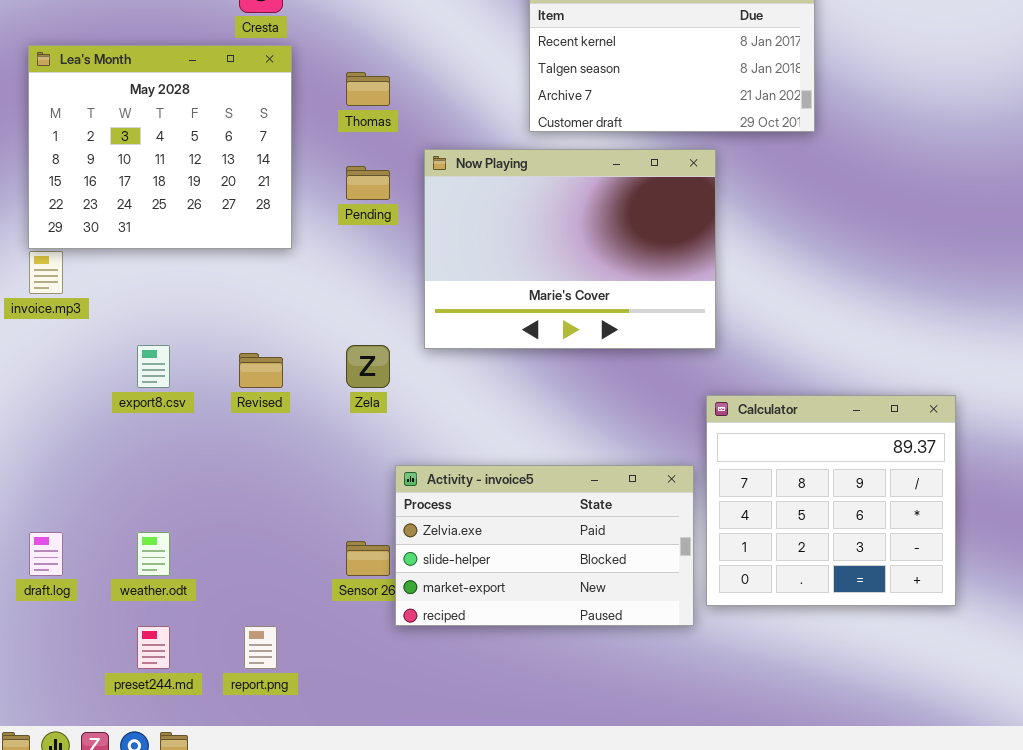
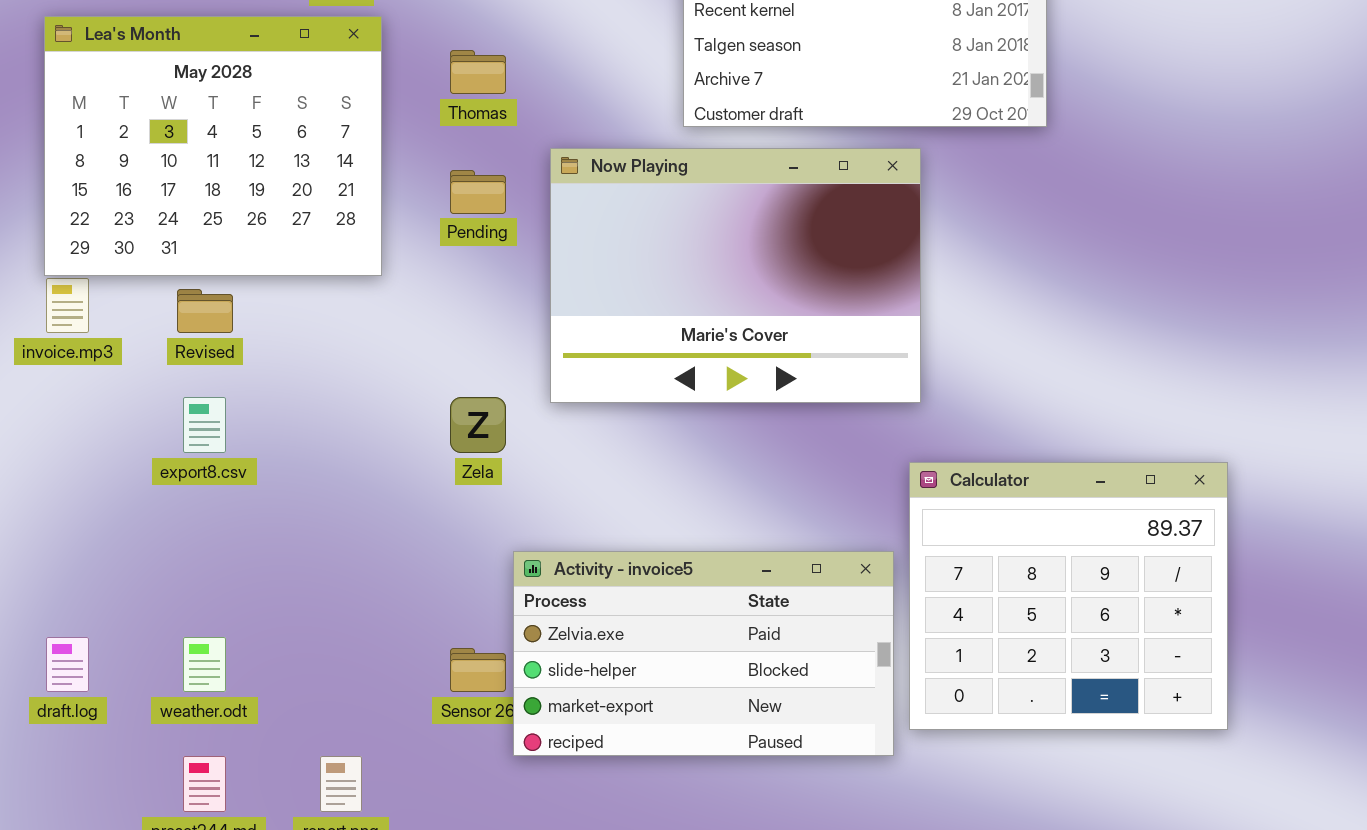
Revised: [239,353,283,388] -> [177,289,233,333], moved

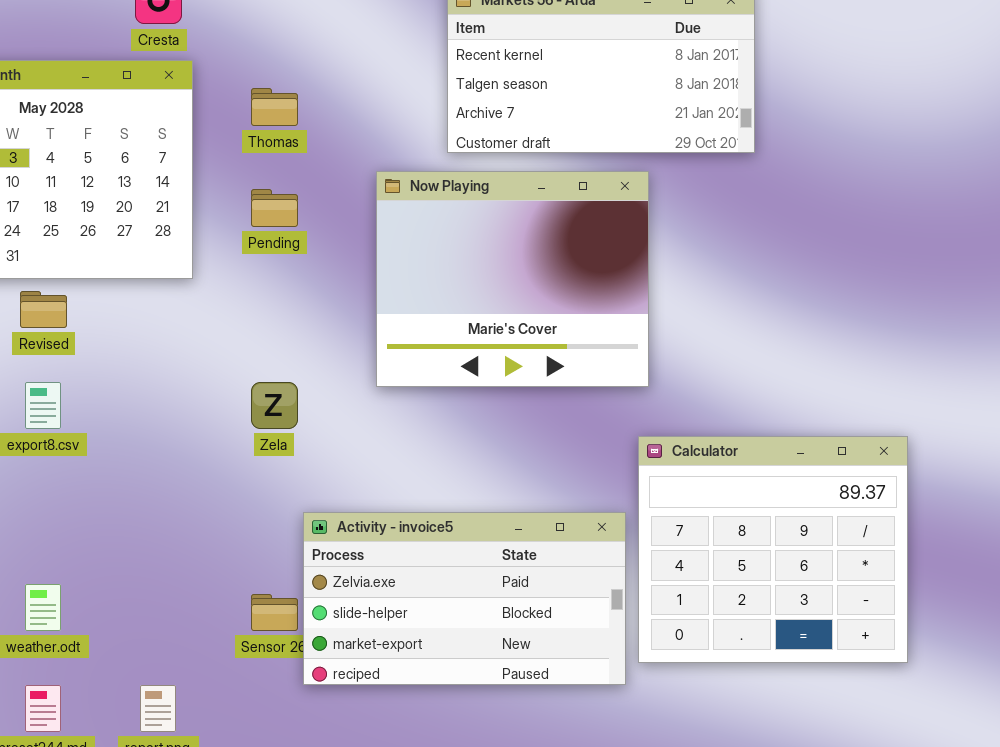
Now Playing: [550,148,921,403] -> [376,171,649,387], resized

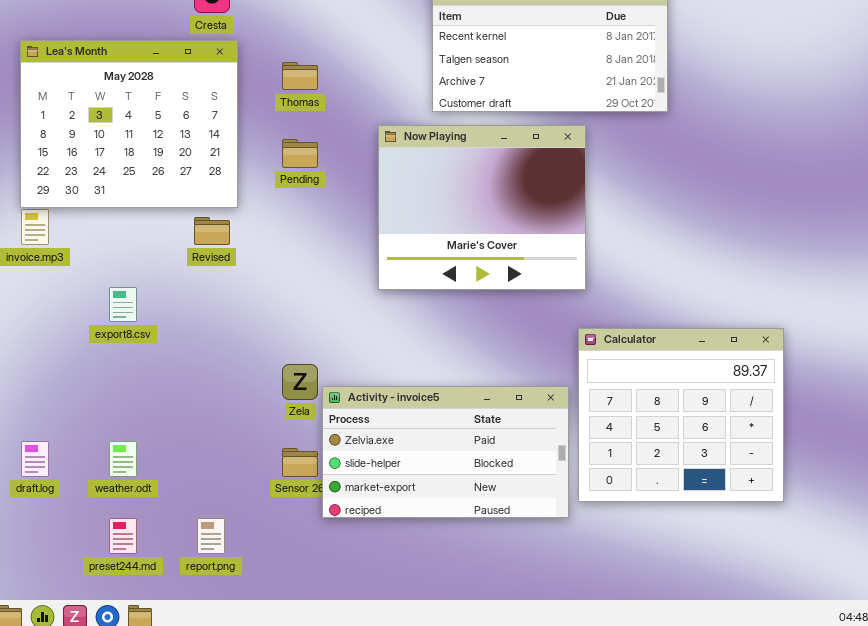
Revised: [20,291,67,328] -> [194,217,230,245], moved
Zela: [251,382,298,429] -> [282,364,318,400], moved

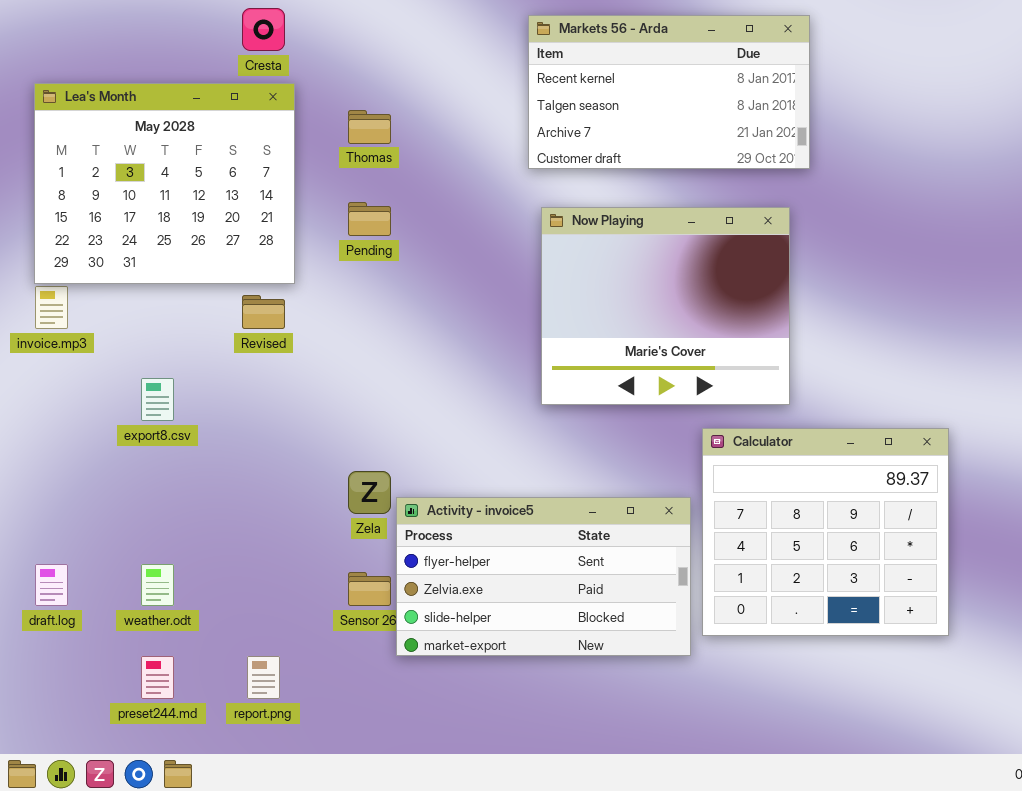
Now Playing: [378,125,586,290] -> [541,207,790,405], moved
Activity - invoice5: [322,386,569,518] -> [396,497,691,656], scrolled up 1 row

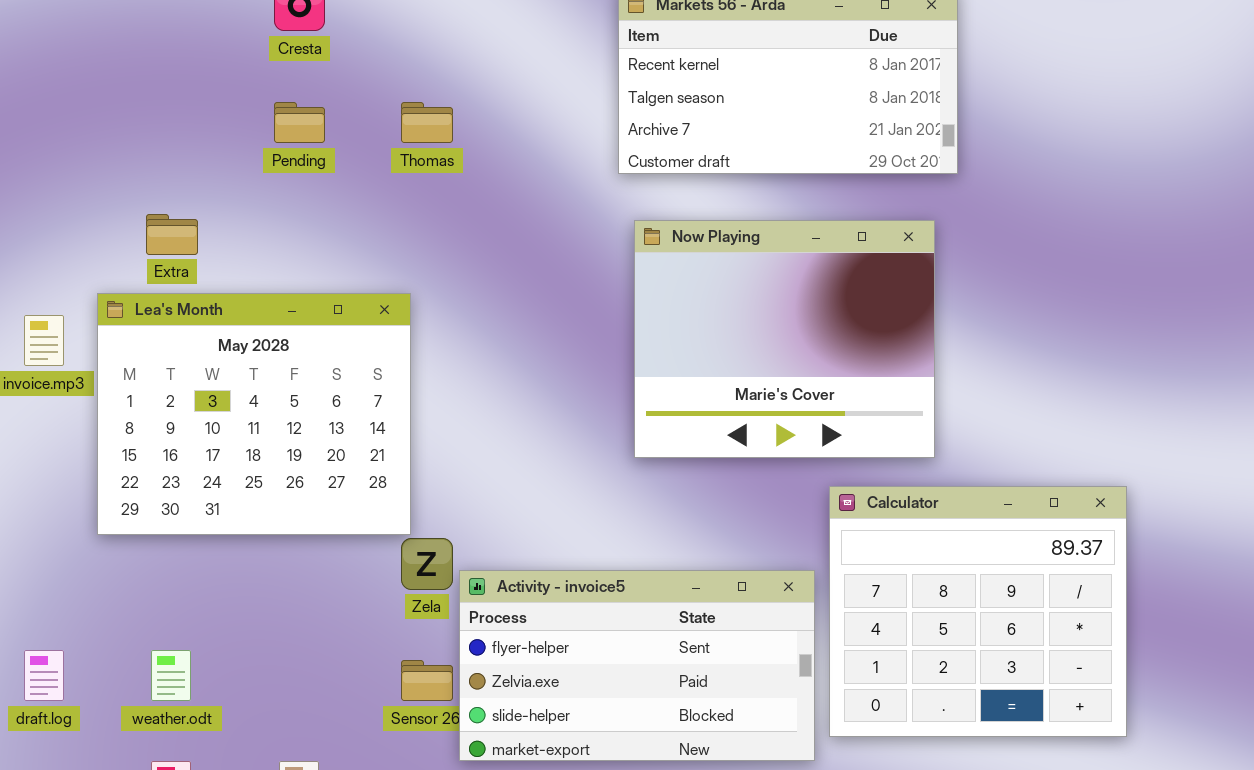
Lea's Month: [34,83,295,284] -> [97,293,411,535], moved
Pending: [348,202,391,236] -> [274,102,325,143], moved

